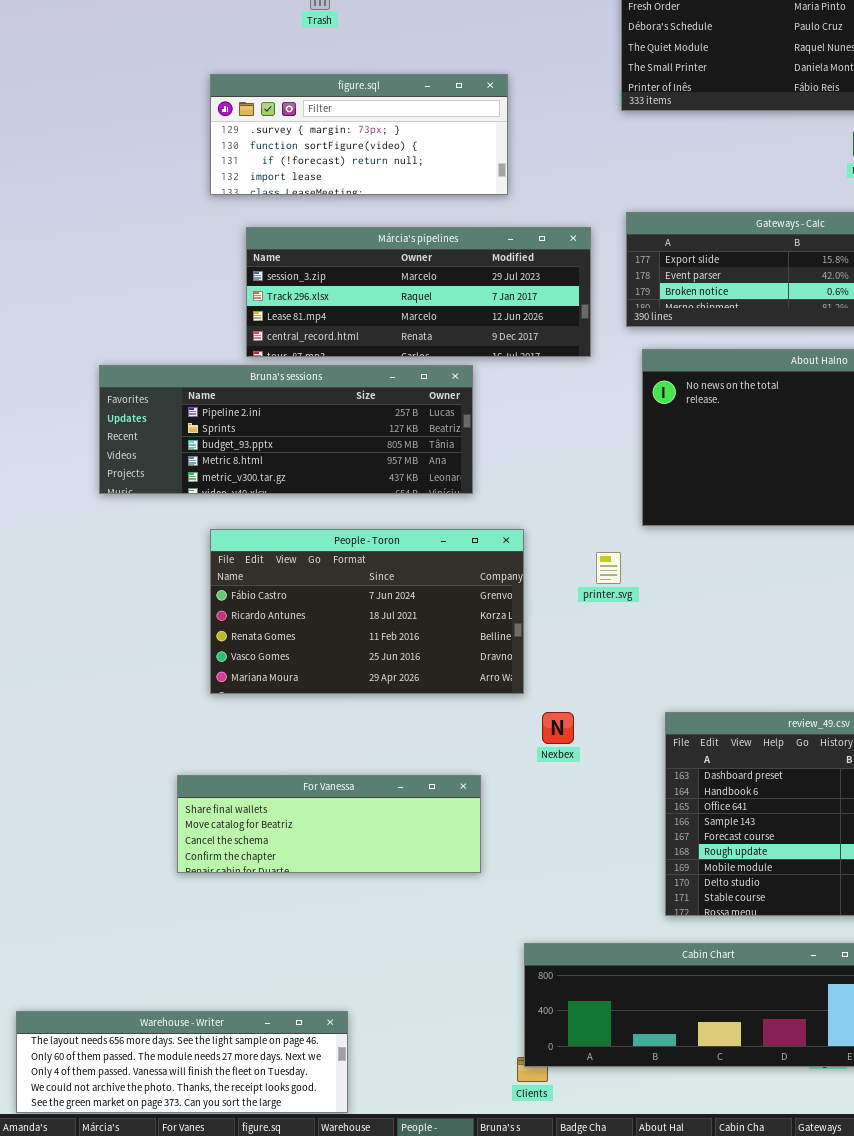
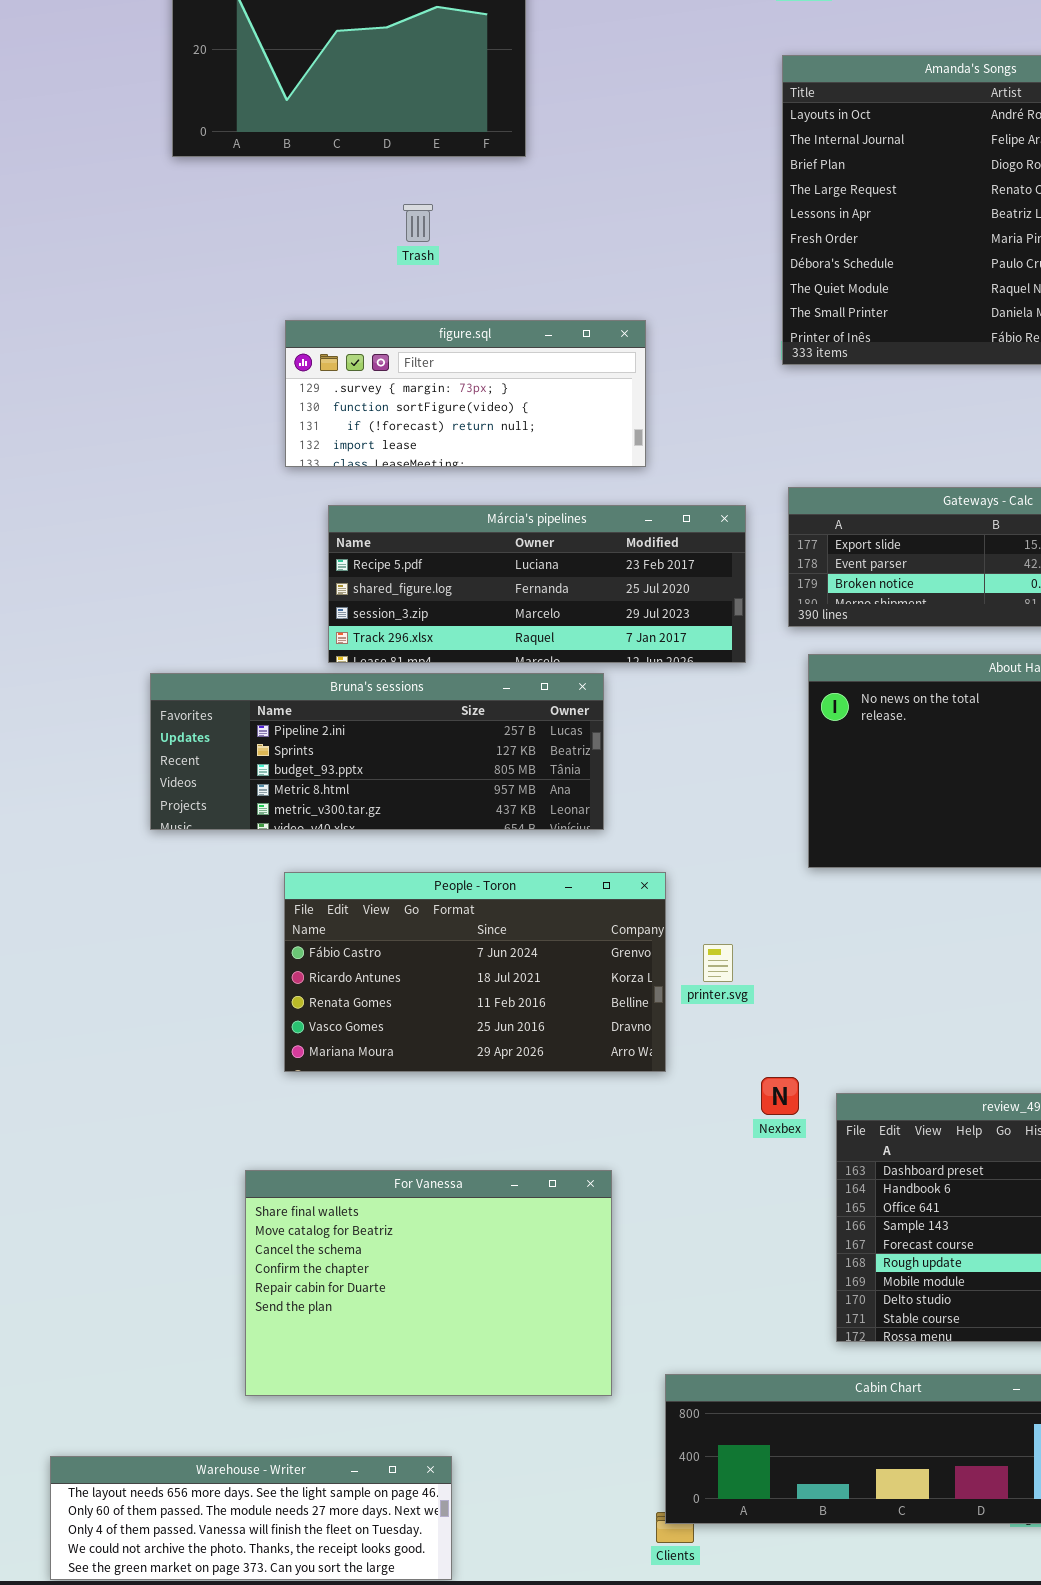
Márcia's pipelines: [246,227,591,357] -> [328,505,746,663], scrolled up 2 rows
printer.svg: [596,552,621,584] -> [703,944,733,982], moved
Nexbex: [542,712,574,744] -> [761,1077,799,1115], moved
For Vanessa: [177,775,481,873] -> [245,1170,612,1396], resized

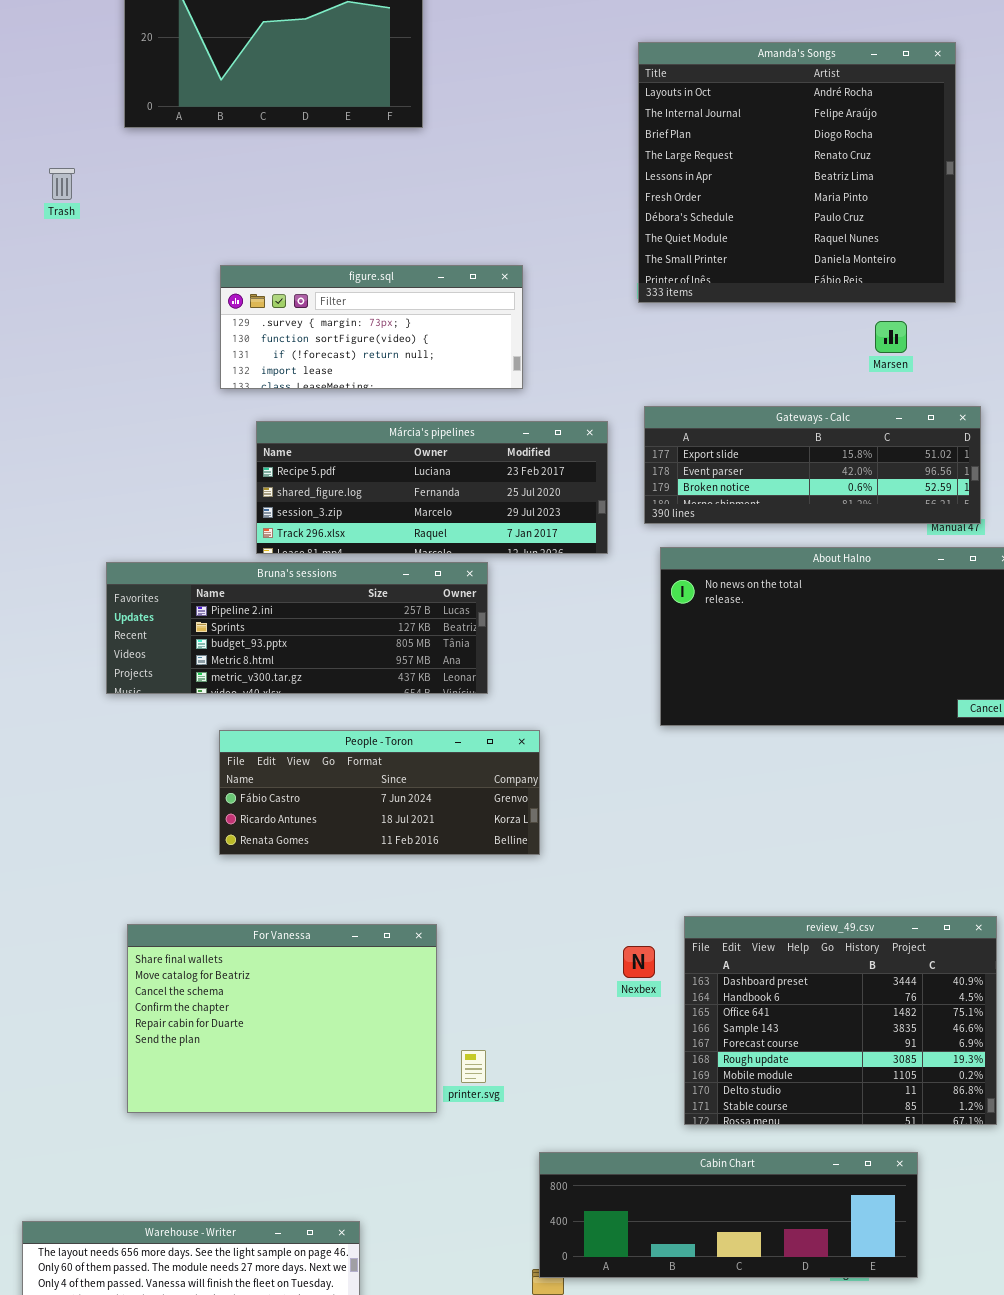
Trash: [403,204,433,242] -> [49,168,75,200], moved
People - Toron: [284,872,666,1072] -> [219,730,540,855], resized
printer.svg: [703,944,733,982] -> [461,1050,486,1083], moved
Nexbex: [761,1077,799,1115] -> [623,946,655,978], moved
For Vanessa: [245,1170,612,1396] -> [127,924,437,1113], moved

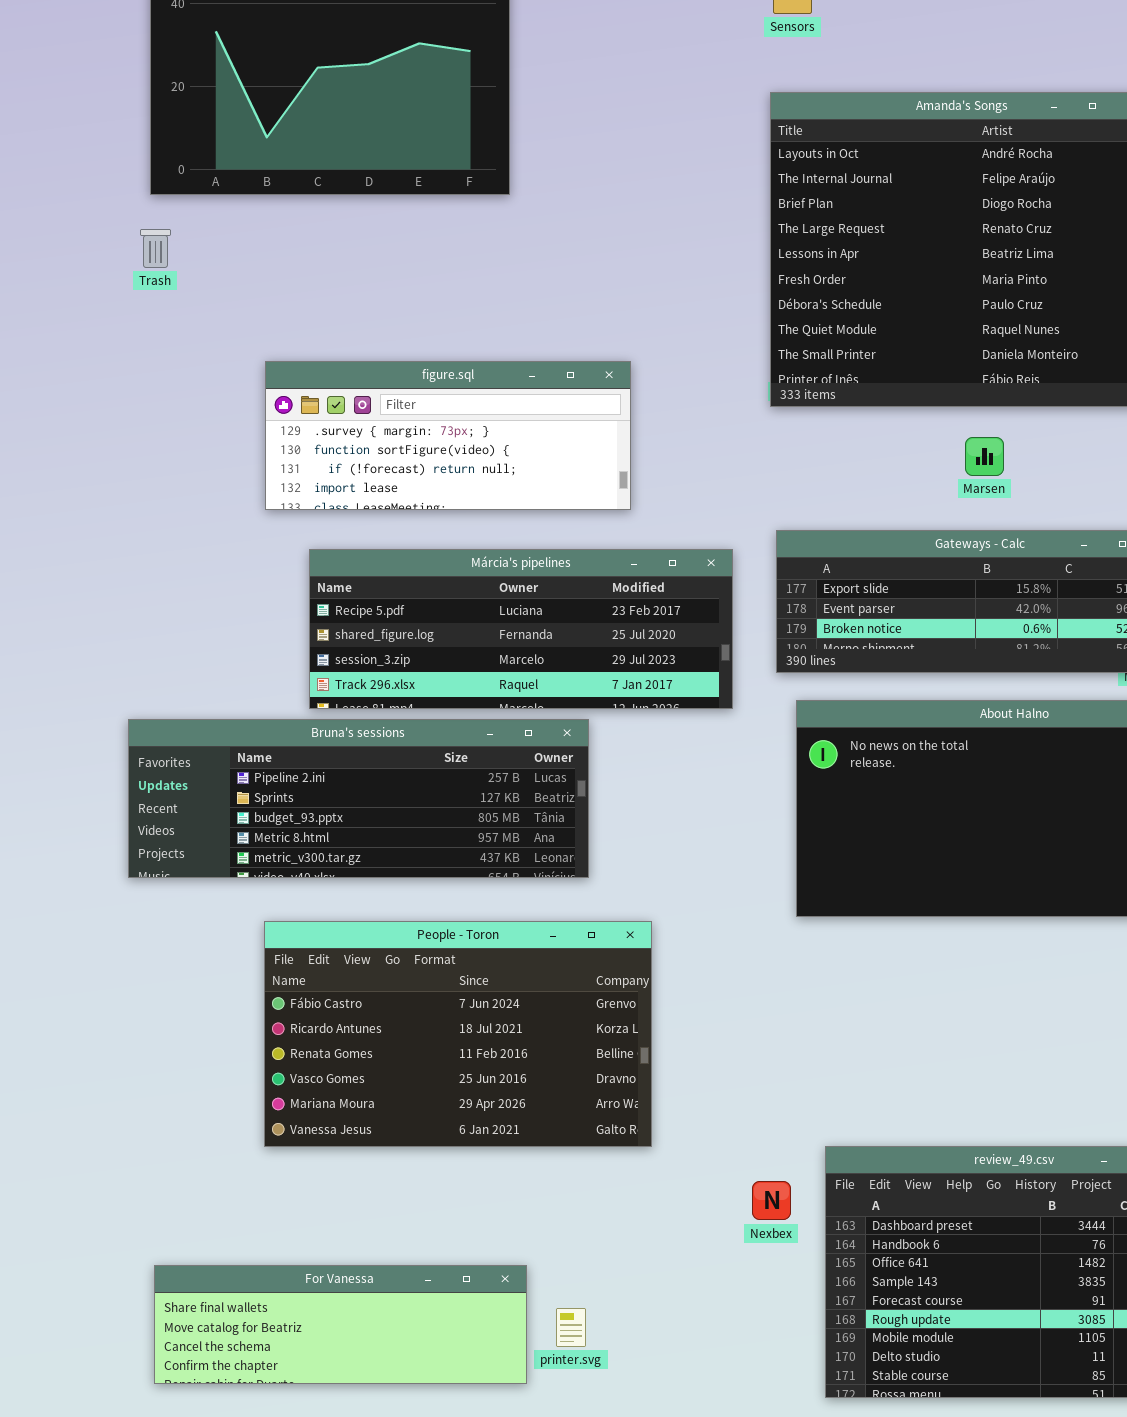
Trash: [49,168,75,200] -> [140,229,171,268], moved
Marsen: [875,321,907,353] -> [965,437,1004,476], moved
People - Toron: [219,730,540,855] -> [264,921,652,1147], resized
For Vanessa: [127,924,437,1113] -> [154,1265,527,1384], resized

